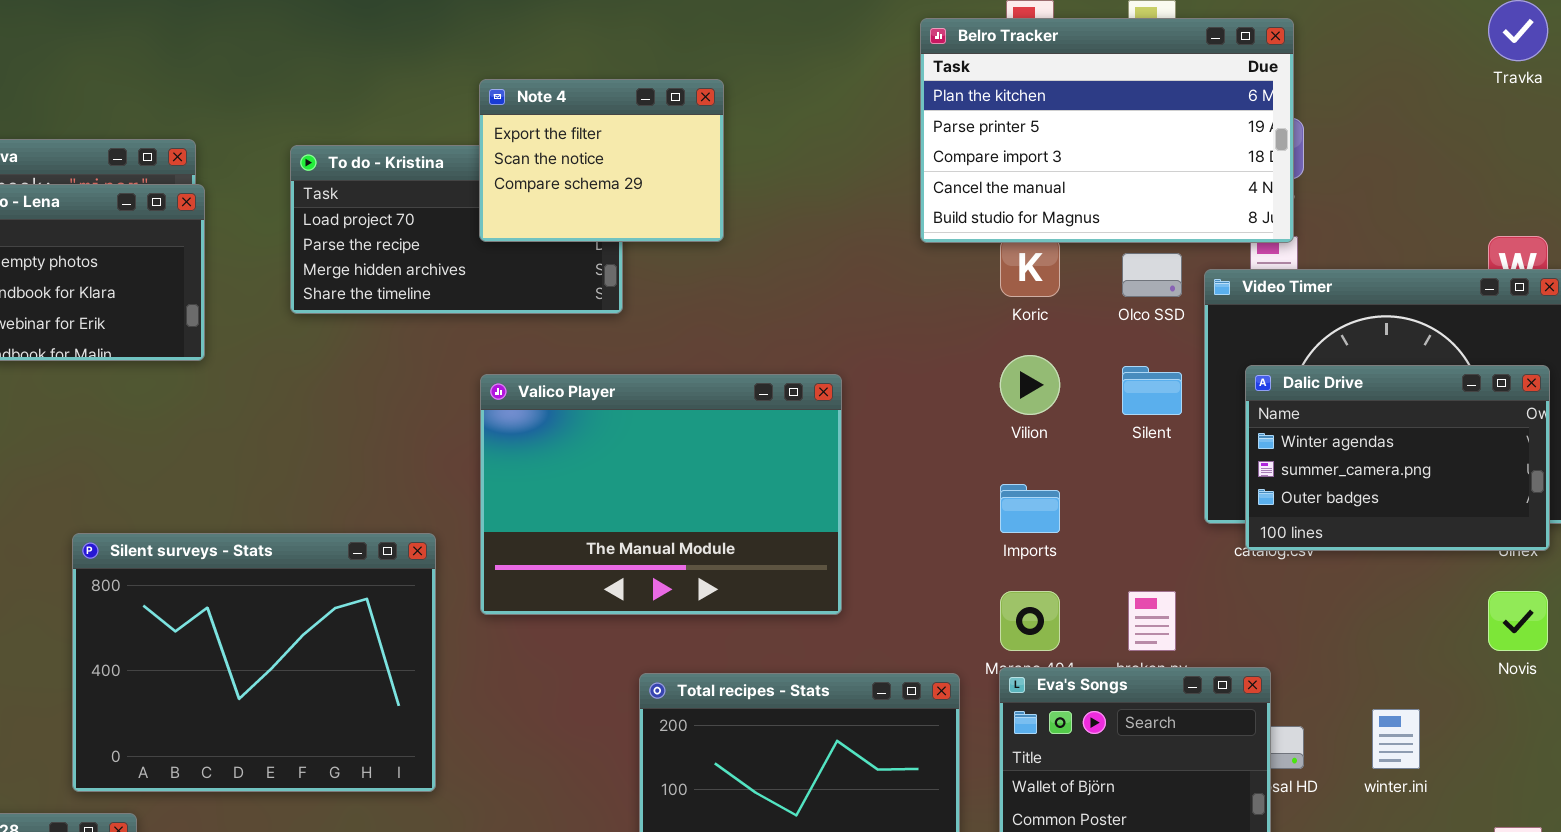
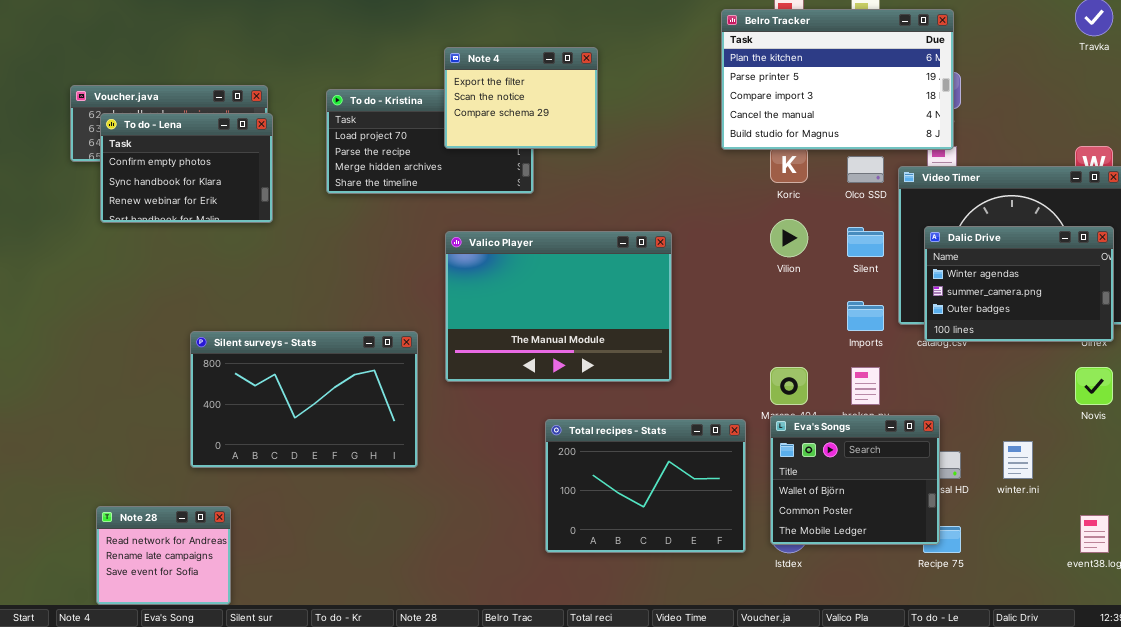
Imports: [1000,484,1060,533] -> [847,301,884,331], moved
Silent surveys - Stats: [72,533,436,792] -> [190,331,418,468], resized

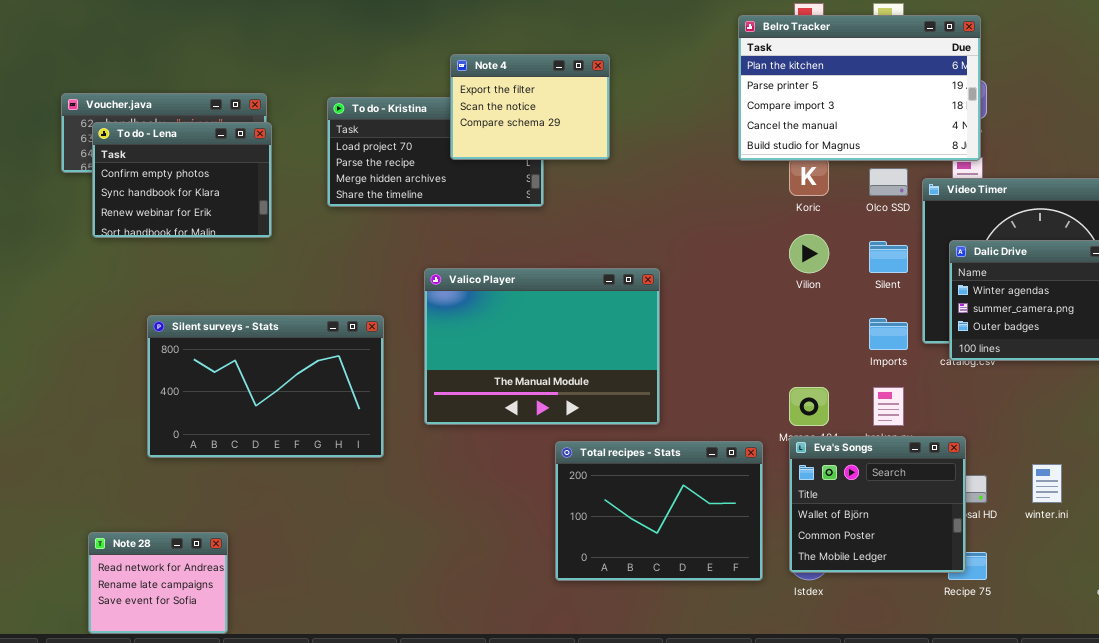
Valico Player: [445,231,672,382] -> [424,268,660,425], moved
Silent surveys - Stats: [190,331,418,468] -> [147,315,384,458], moved

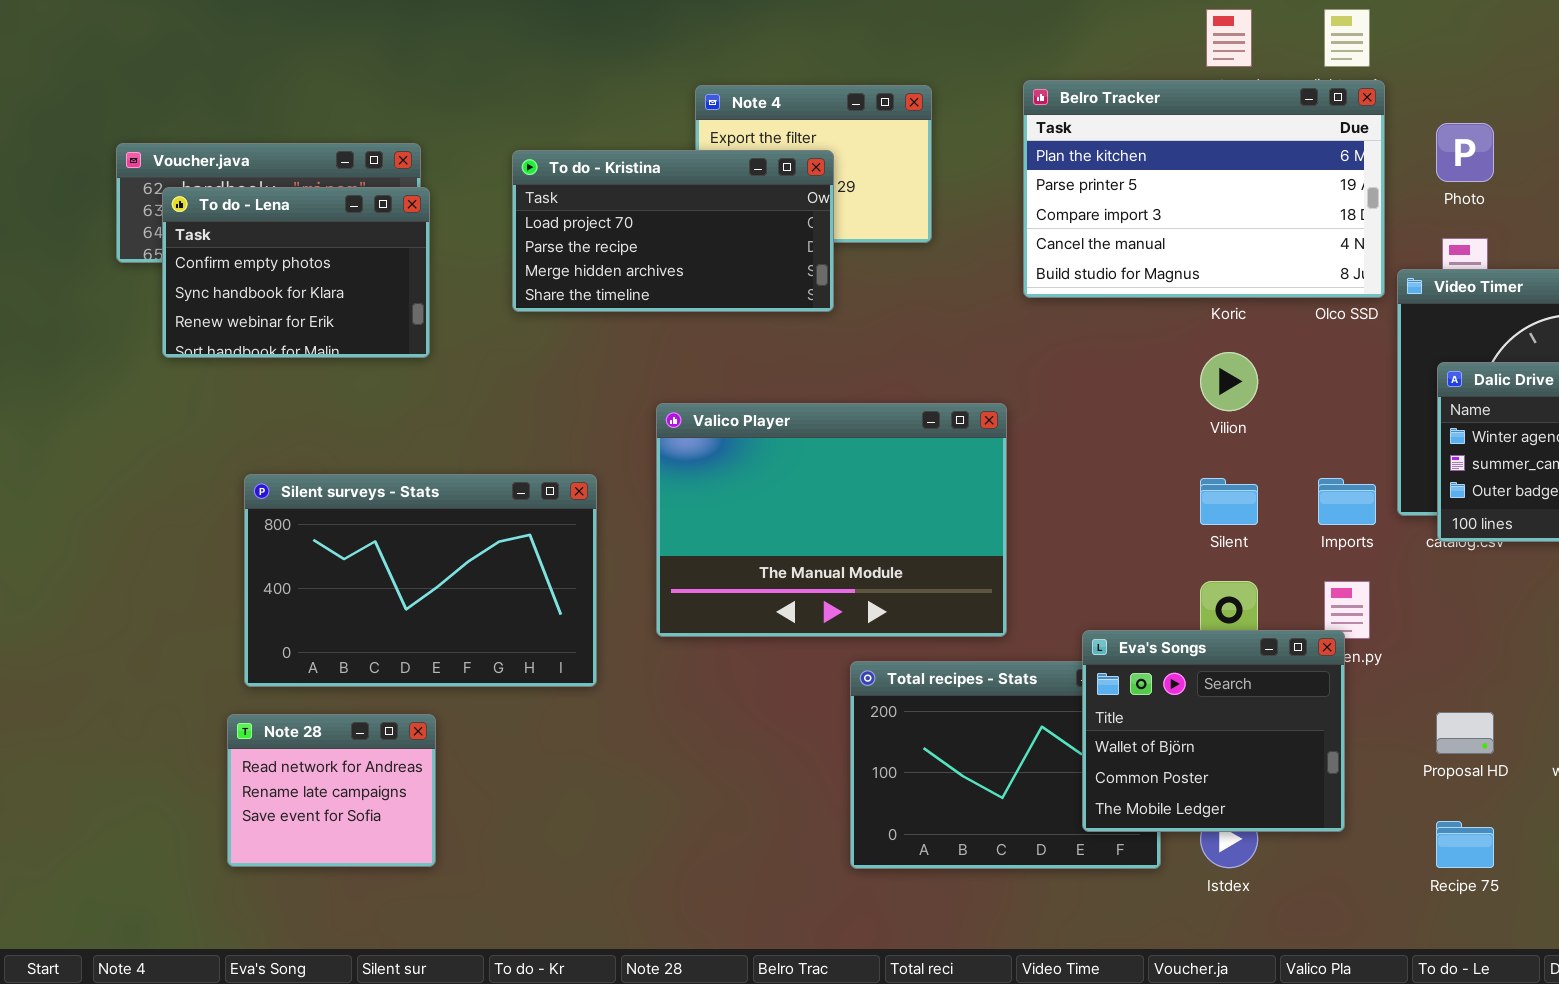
Belro Tracker: [738,15,981,161] -> [1023,80,1385,298], moved
To do - Kristina: [327,97,544,207] -> [512,150,834,312], raised
Silent: [869,241,908,273] -> [1200,478,1258,525], moved
Eva's Songs: [789,436,966,573] -> [1082,630,1345,832], moved
Note 28: [88,532,228,634] -> [227,714,436,867], moved

